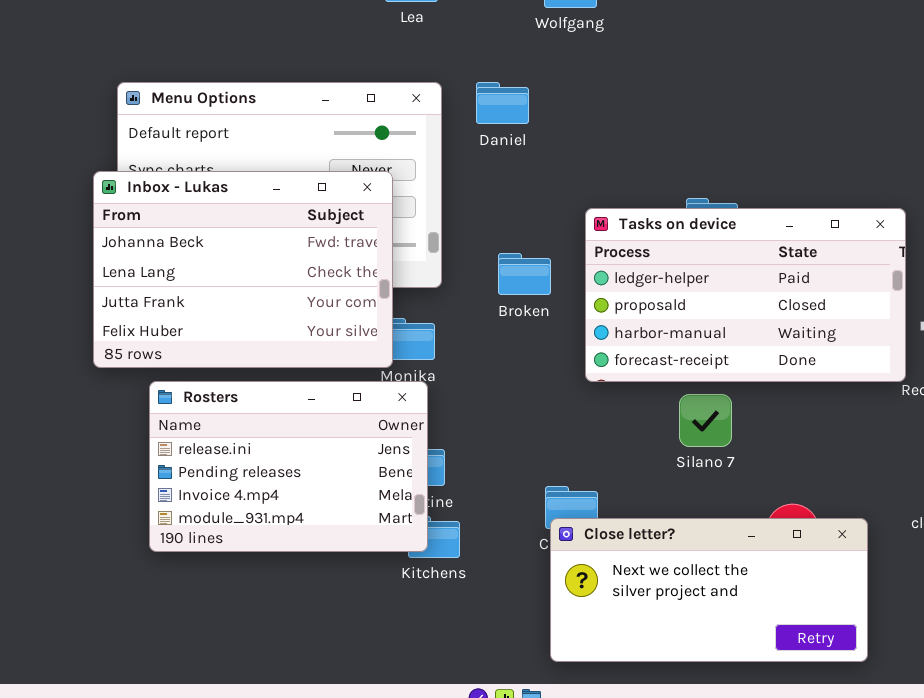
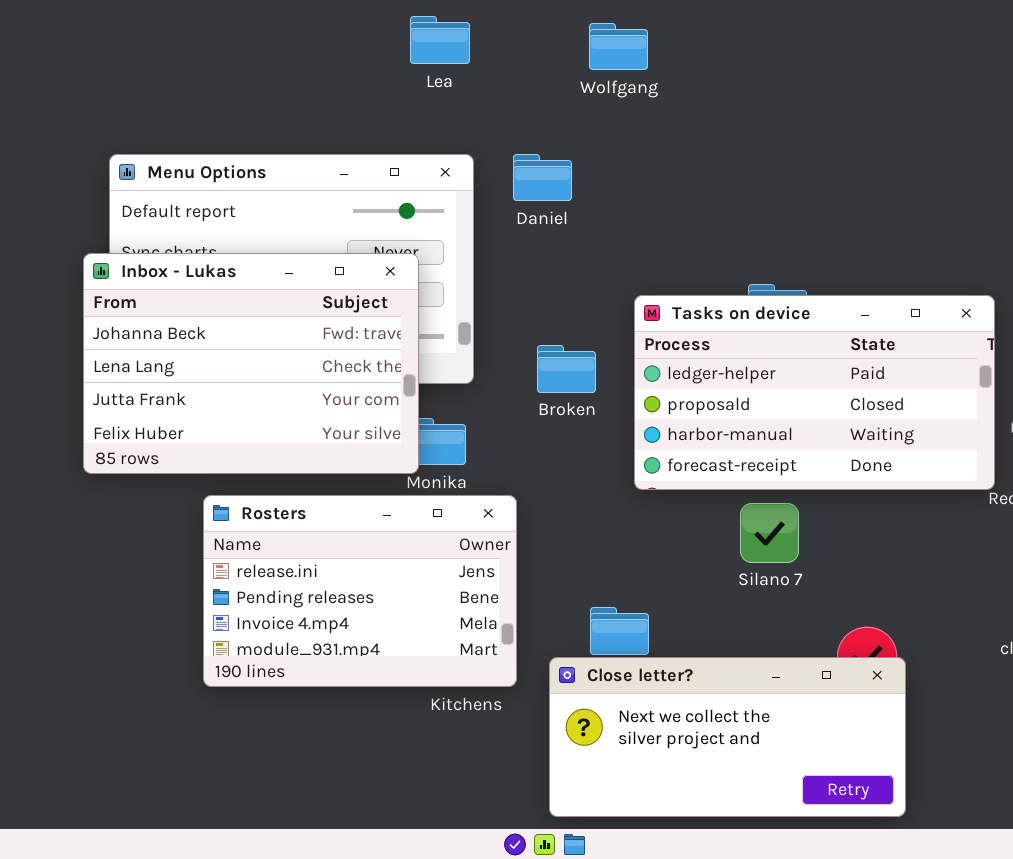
Rosters: [149,381,428,552] -> [203,495,517,687], moved
Close letter?: [550,518,868,662] -> [549,657,906,817], moved

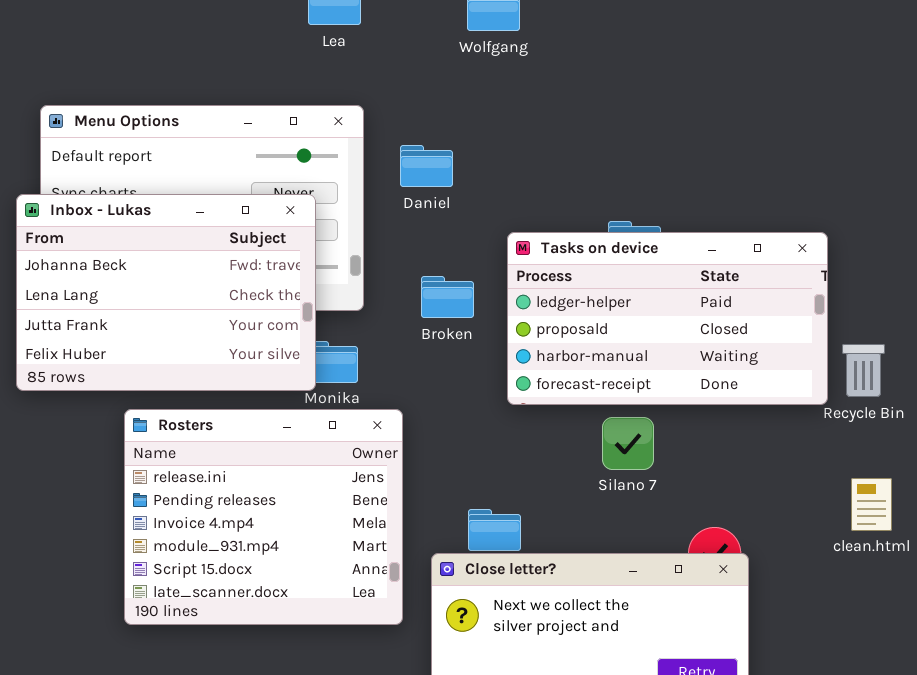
Daniel: [513,154,572,201] -> [400,145,453,187], moved
Rosters: [203,495,517,687] -> [124,409,403,625], resized

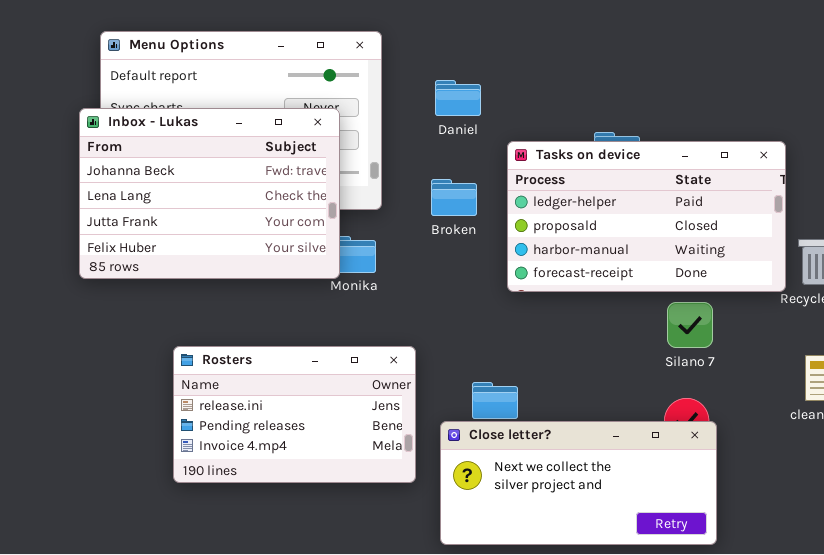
Daniel: [400,145,453,187] -> [435,80,481,116], moved
Rosters: [124,409,403,625] -> [173,346,416,483], resized
Silano 7: [602,417,654,470] -> [667,302,713,348], moved

